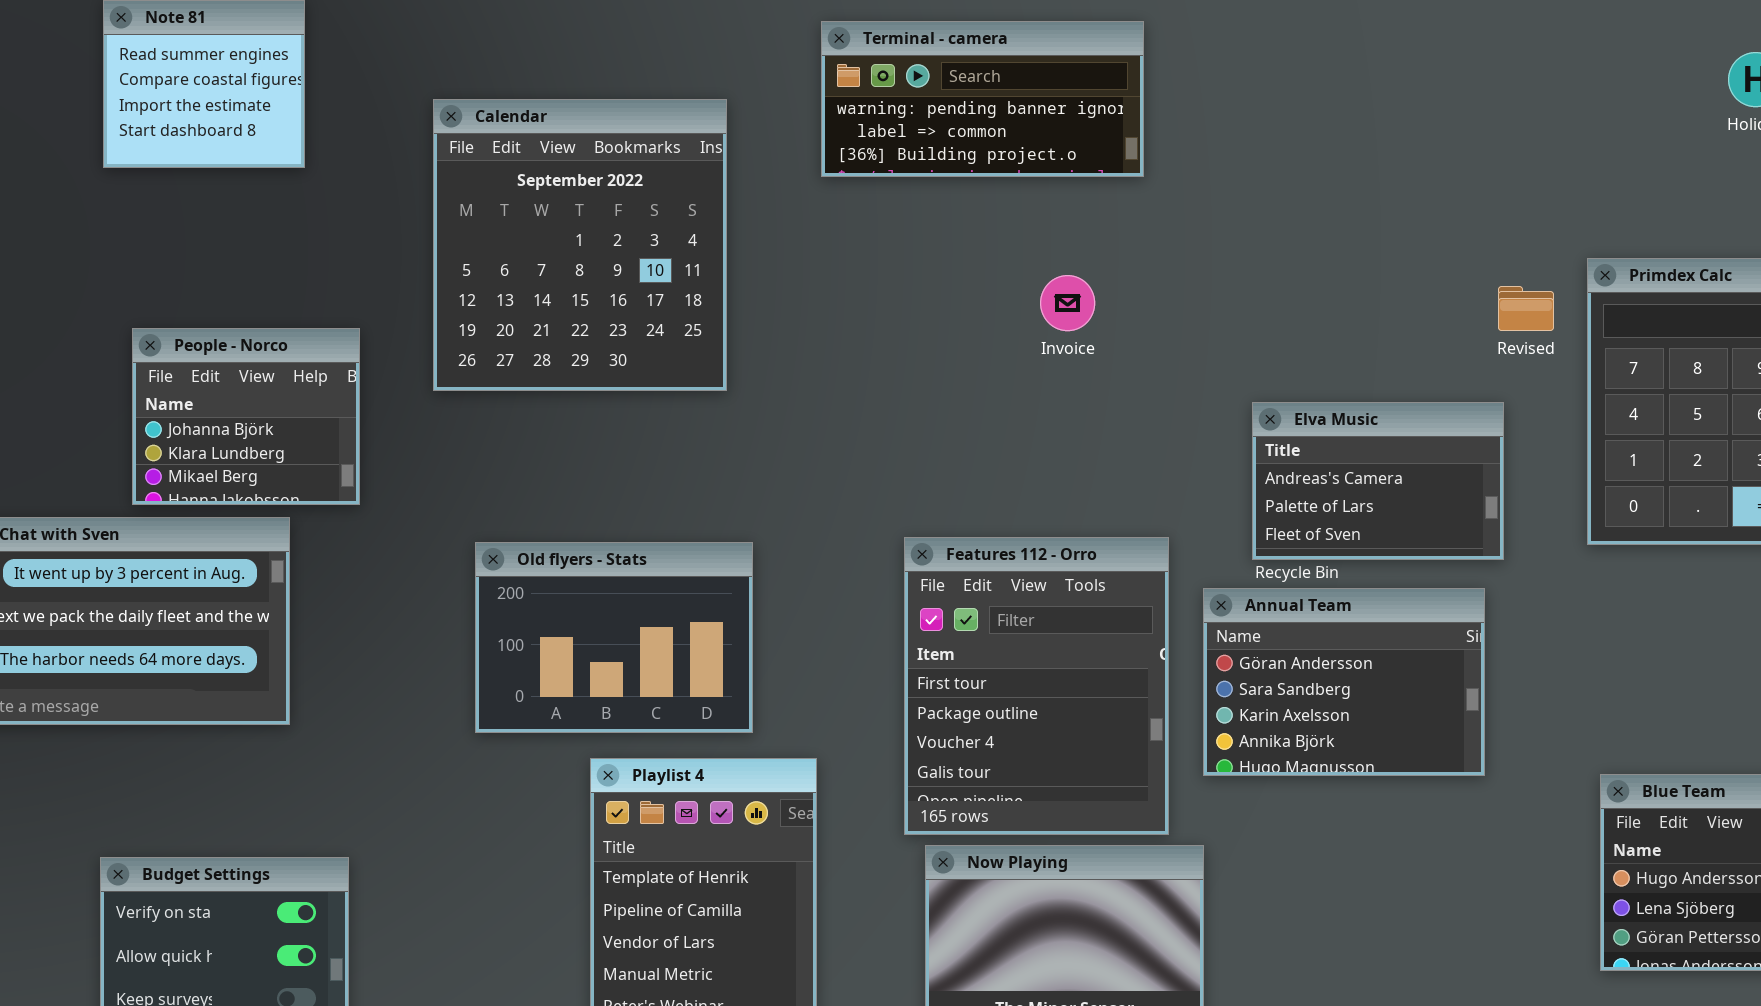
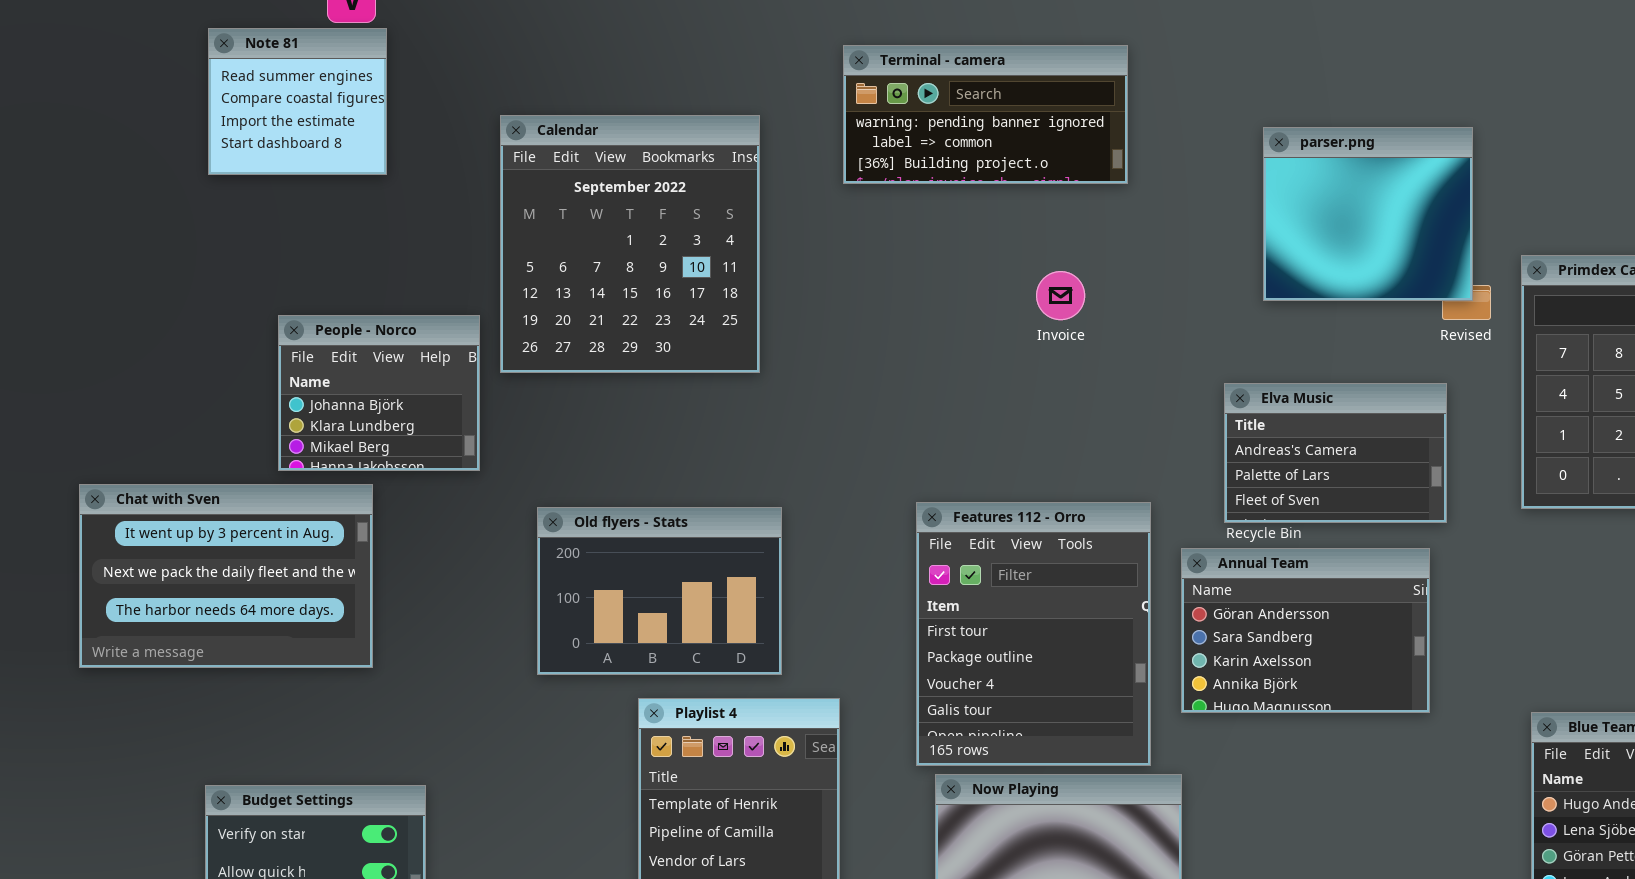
parser.png: none -> [1263,127,1473,301], opened
People - Norco: [132,328,360,505] -> [278,315,480,471], moved

